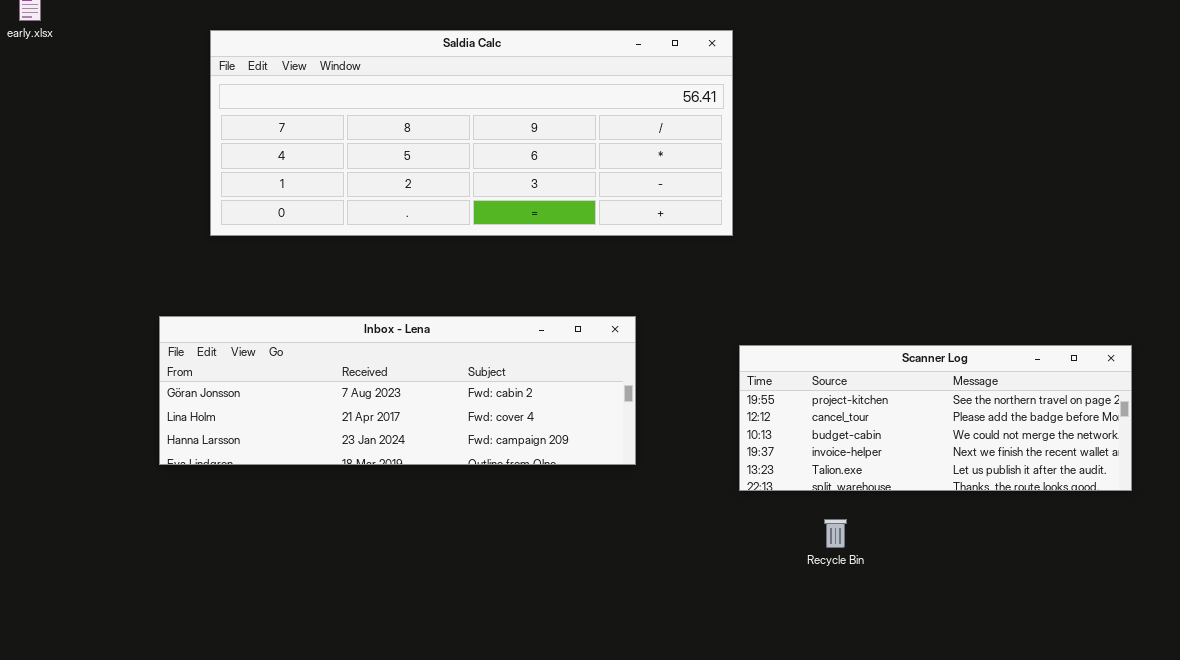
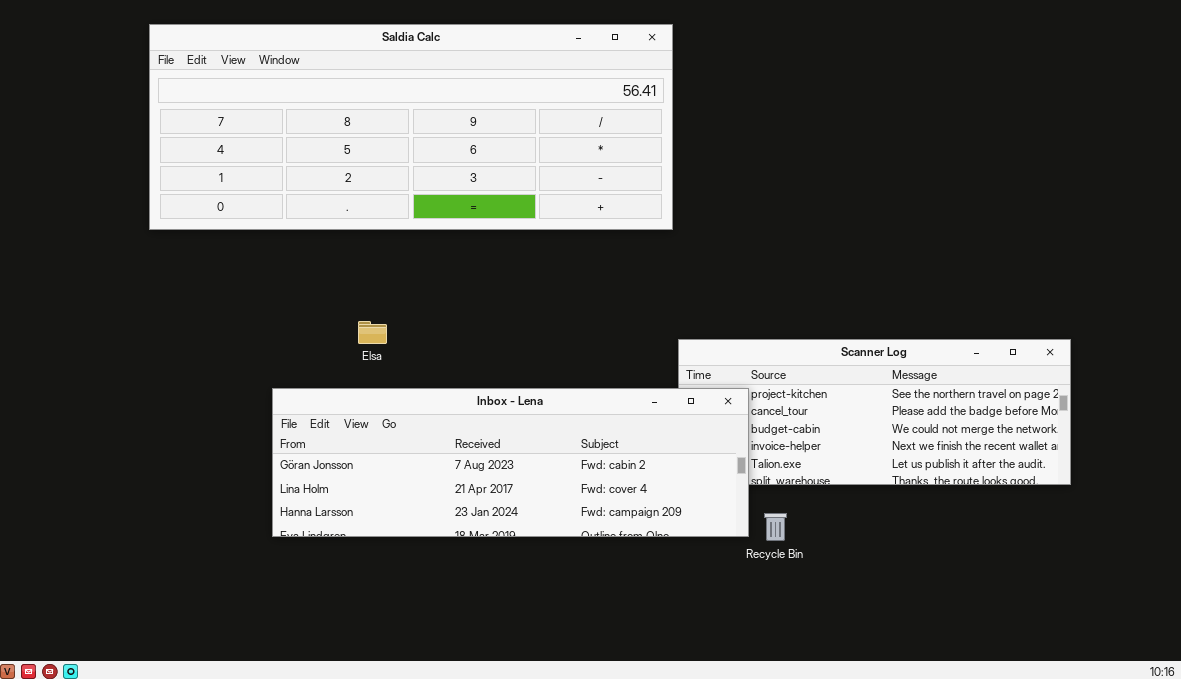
Inbox - Lena: [159,316,636,465] -> [272,388,749,537], moved

